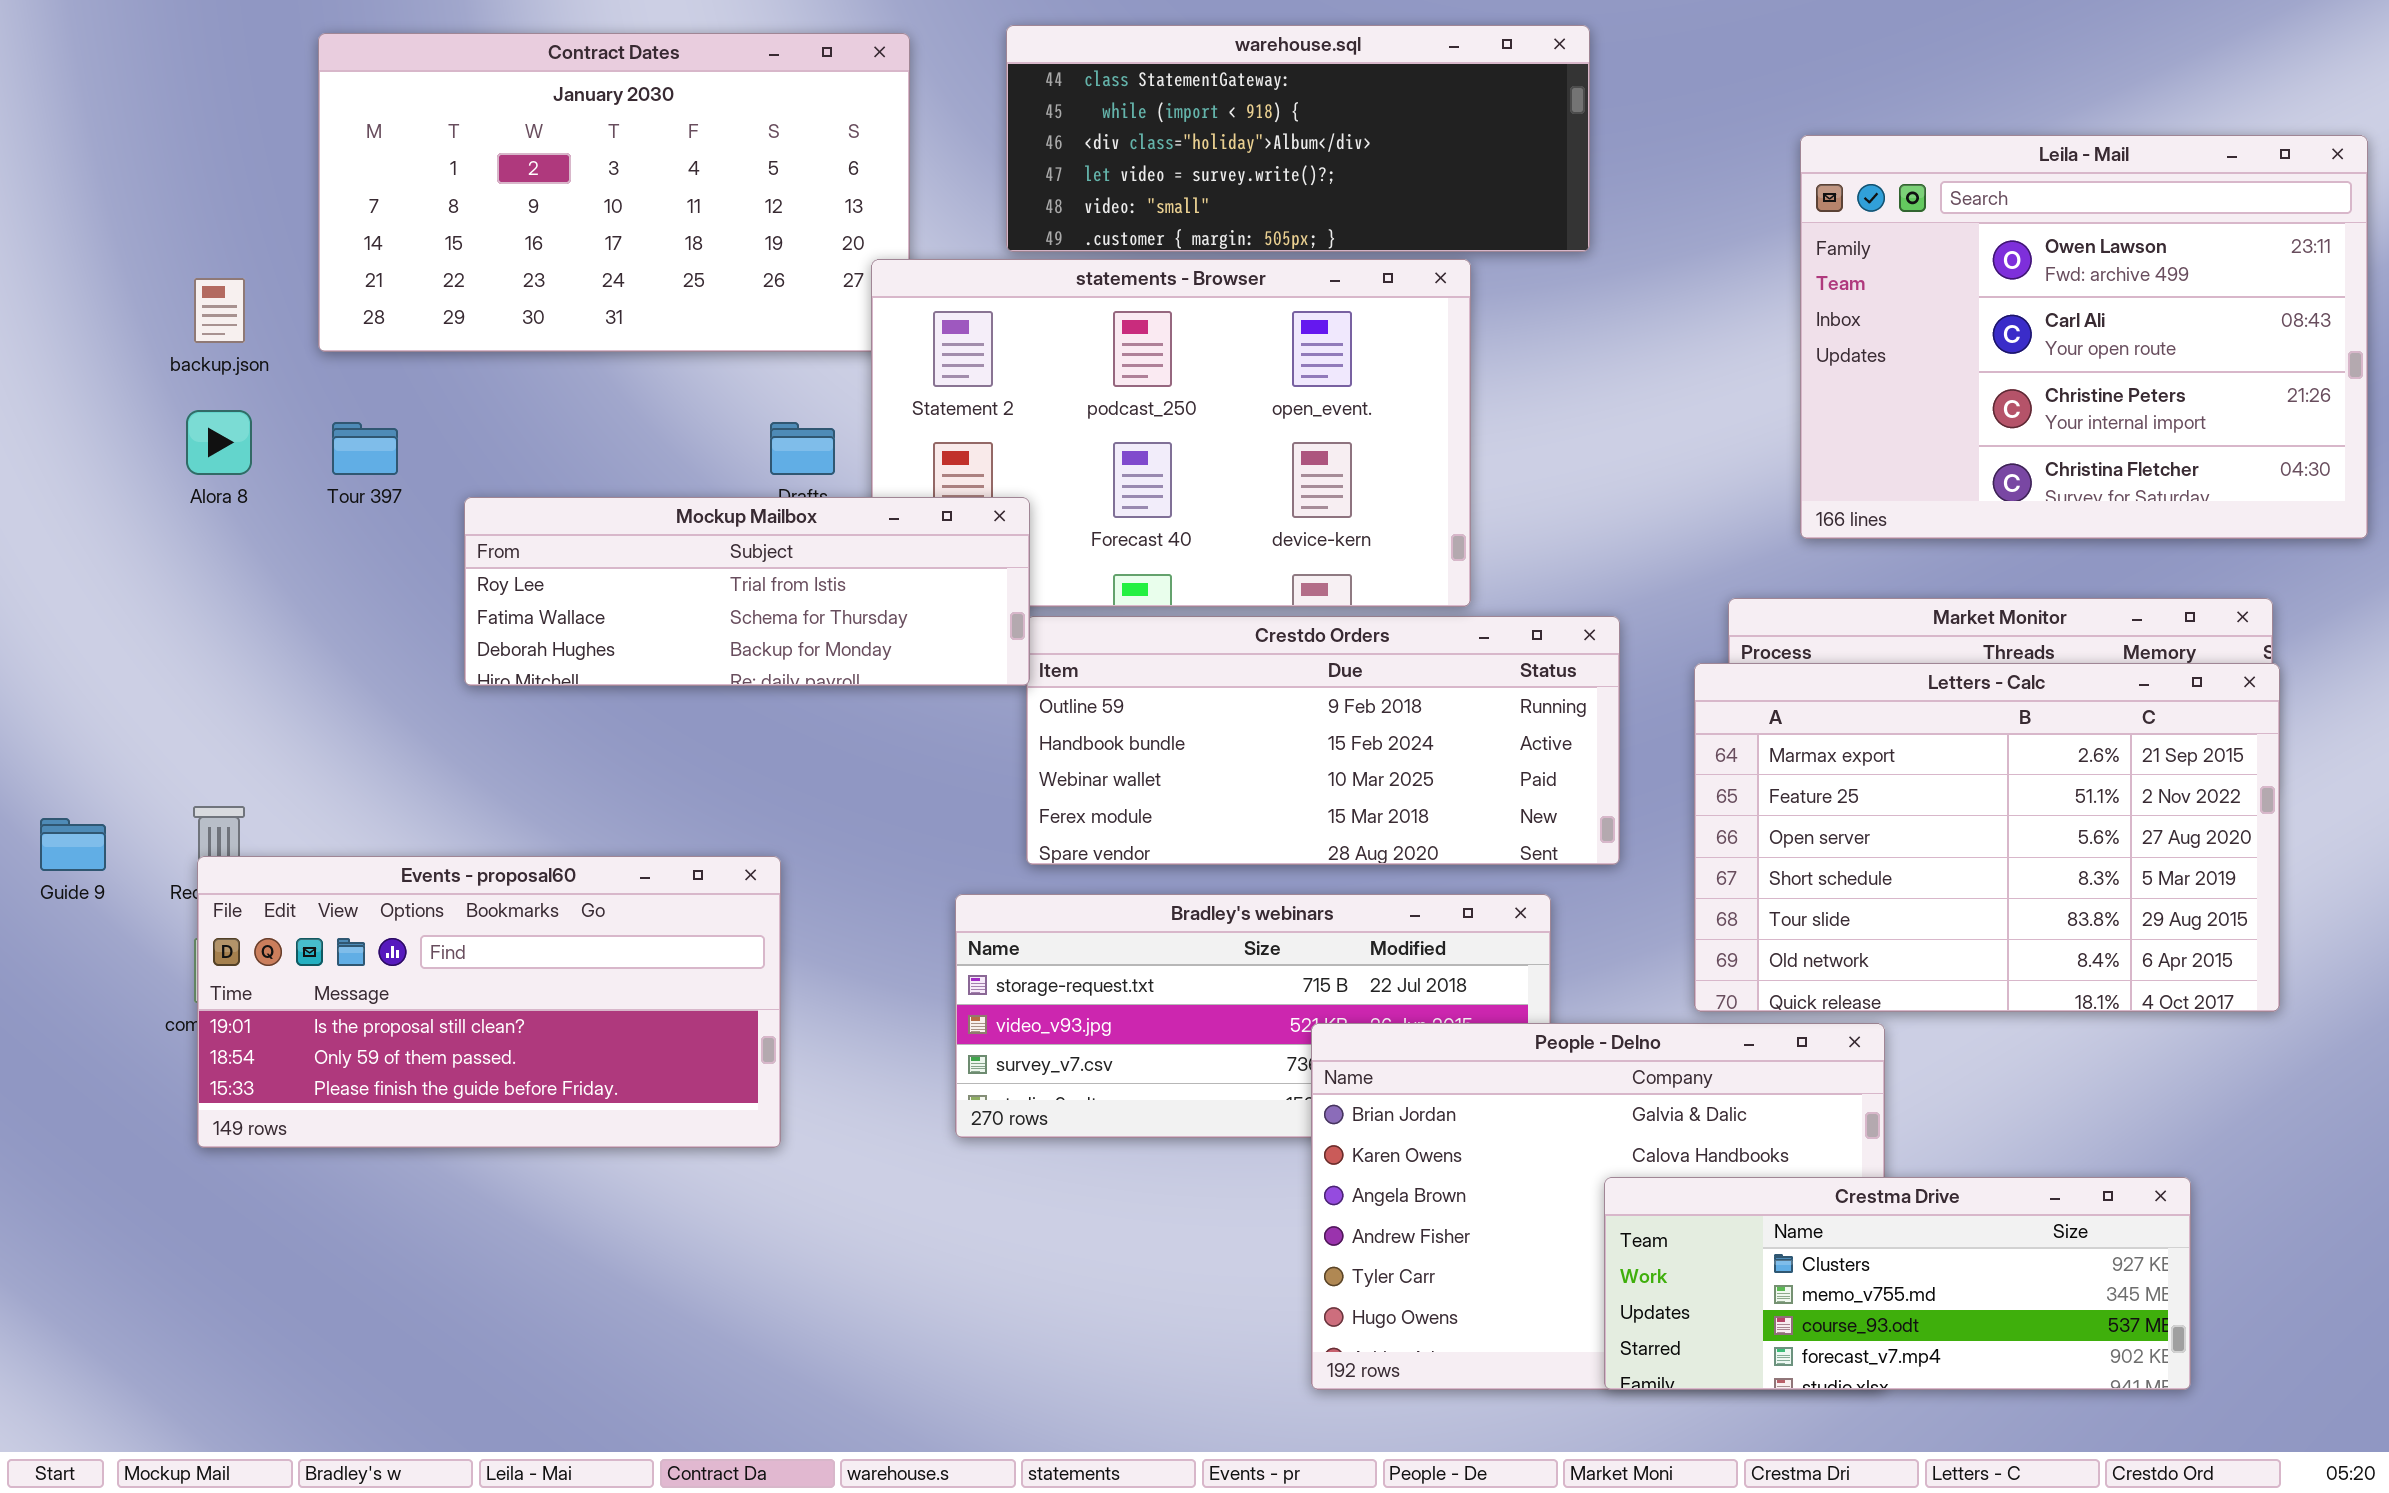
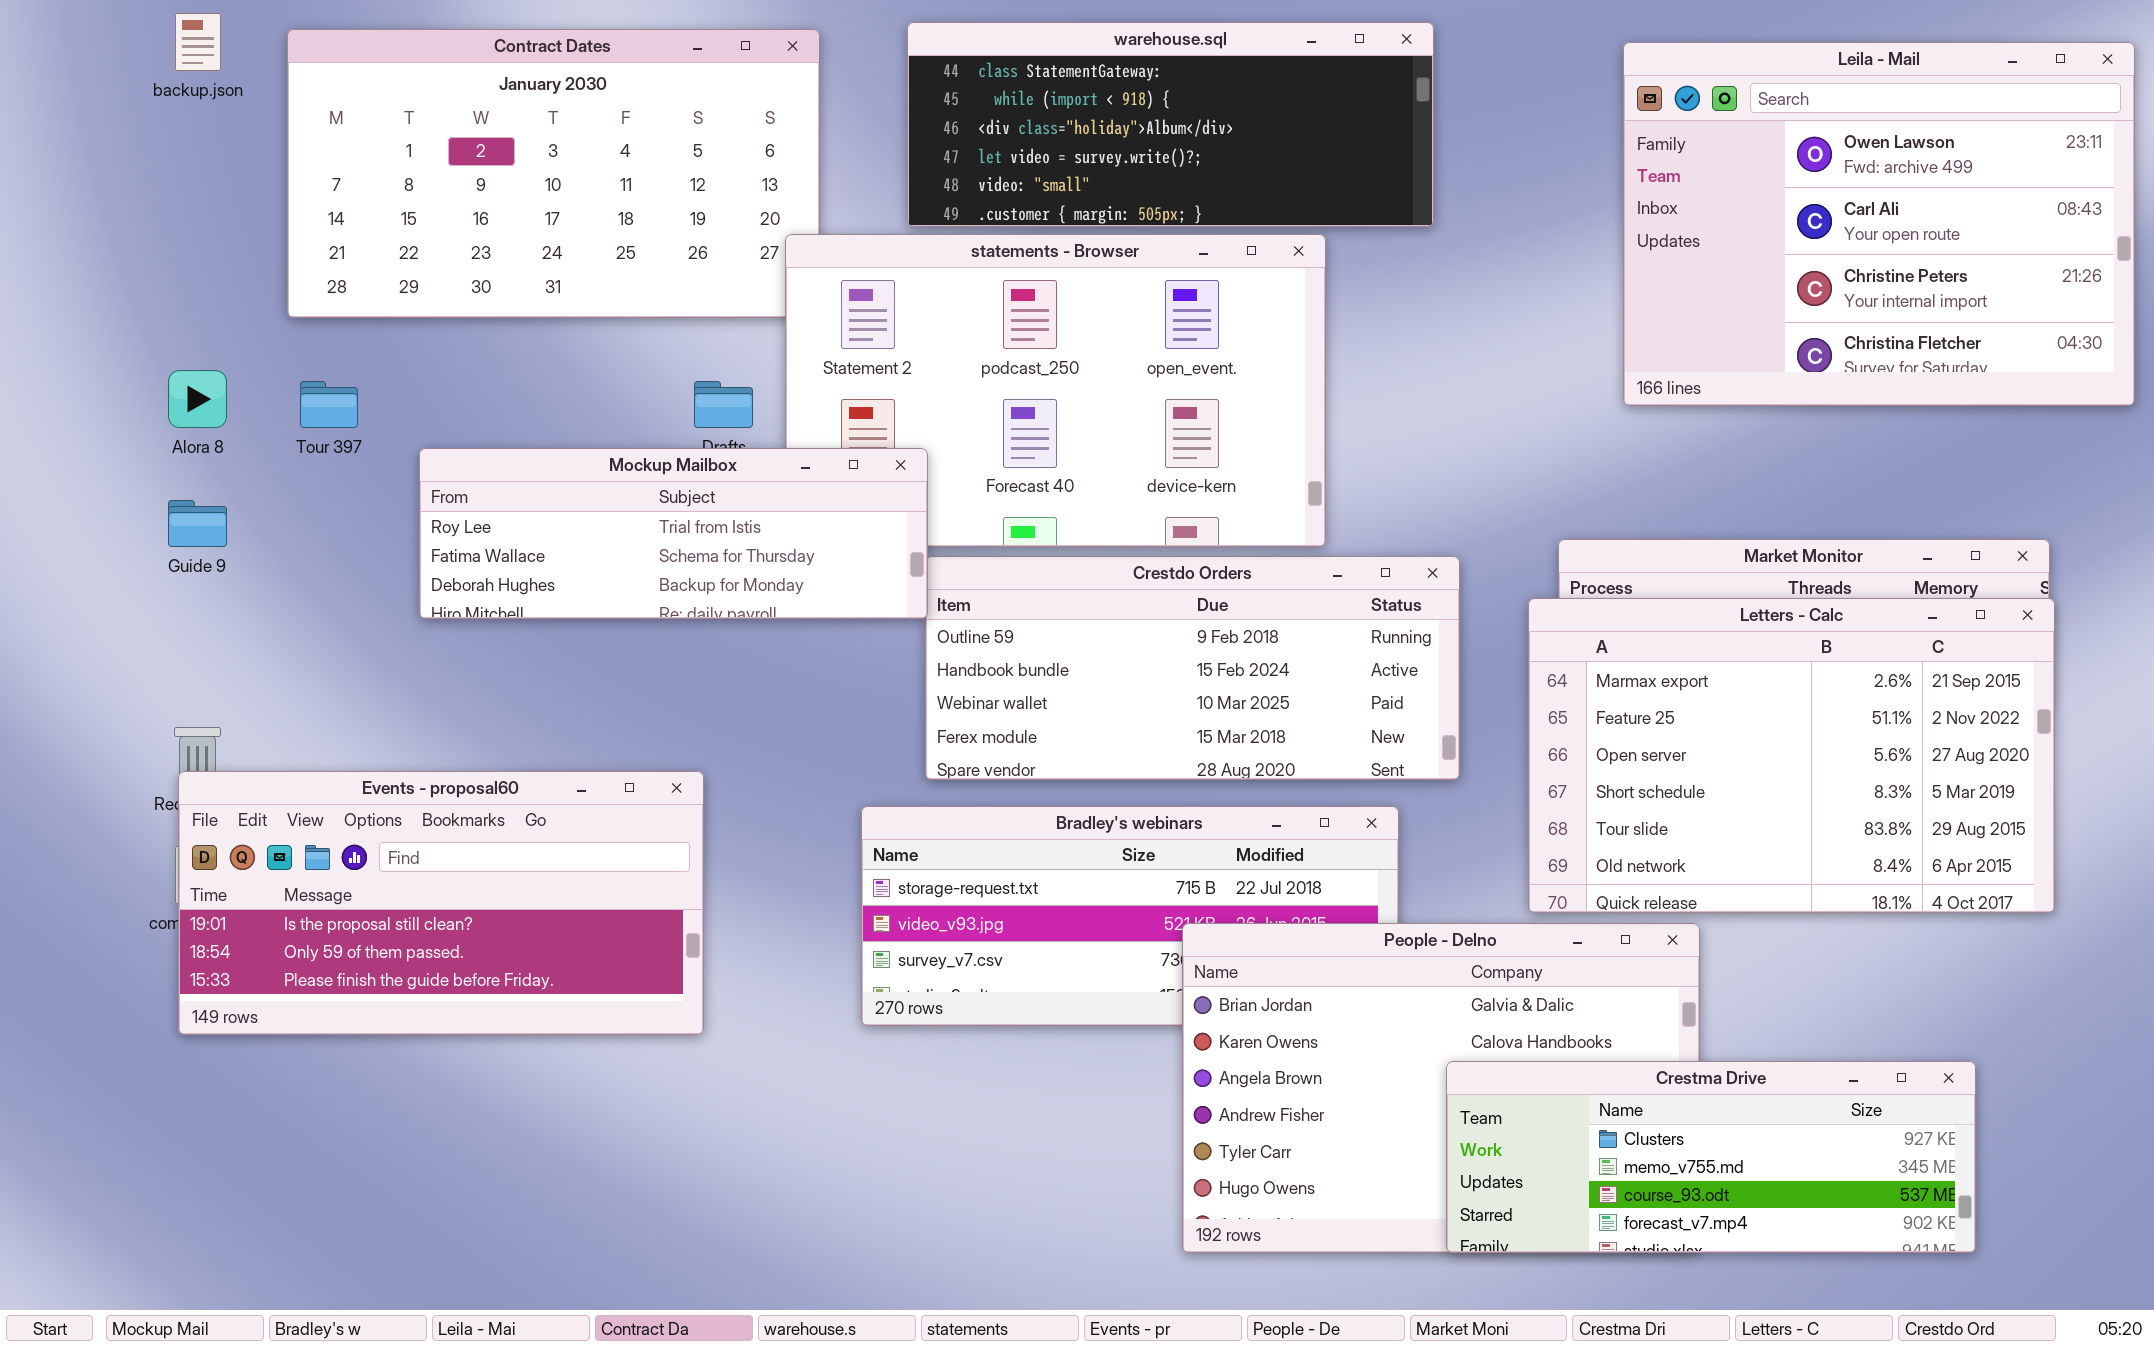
Leila - Mail: [1800,135,2368,539] -> [1623,42,2135,406], moved
backup.json: [194,278,245,343] -> [175,13,221,71], moved
Guide 9: [40,818,106,871] -> [168,500,227,547], moved

